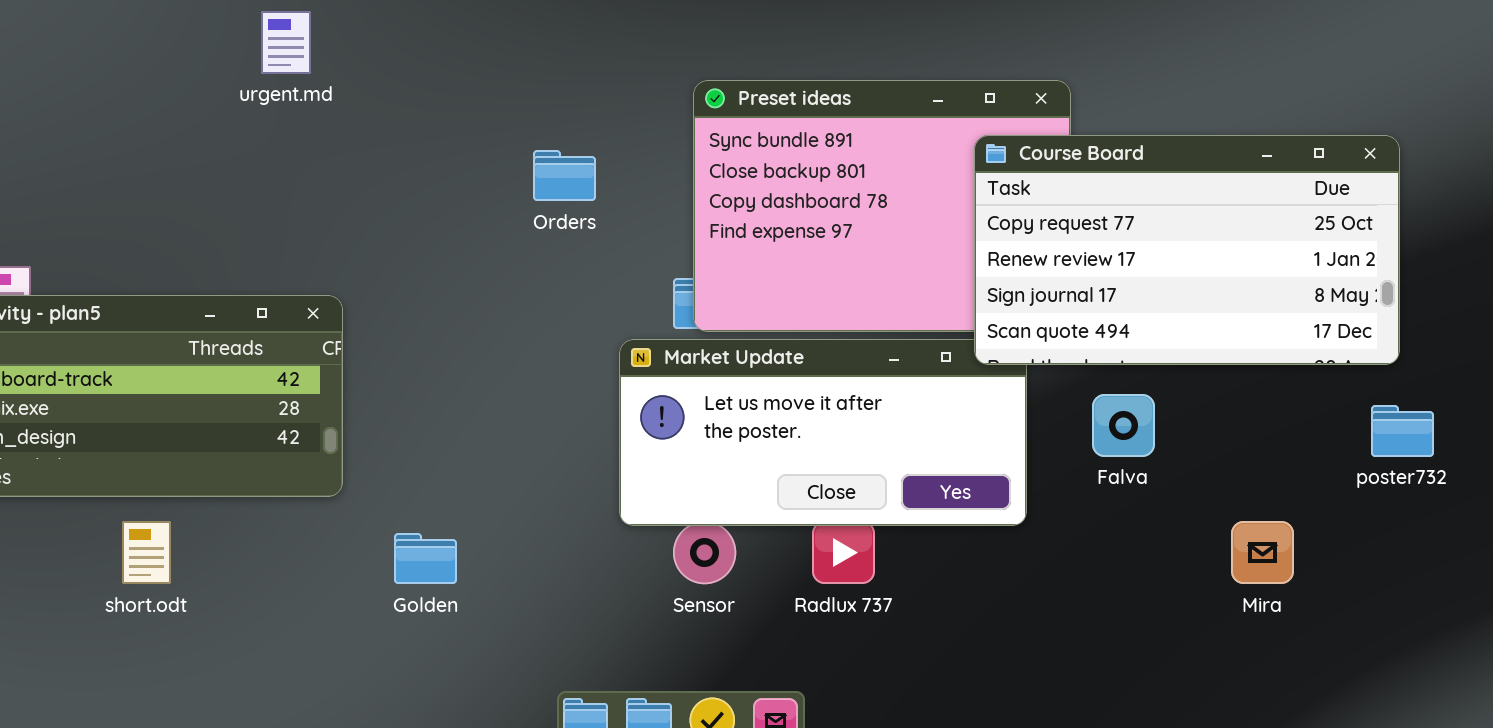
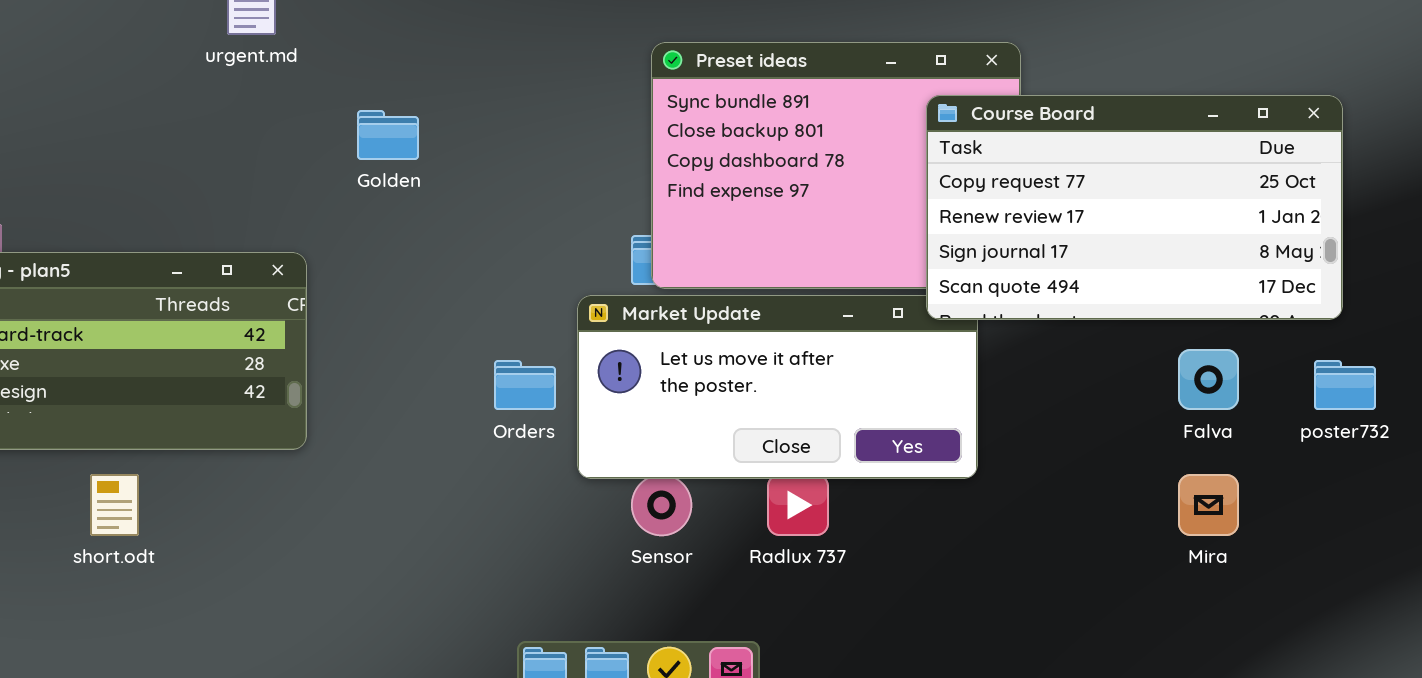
Orders: [533,150,596,201] -> [494,360,556,410], moved
Falva: [1092,394,1155,457] -> [1178,349,1239,410], moved
Golden: [394,533,457,584] -> [357,110,419,160], moved

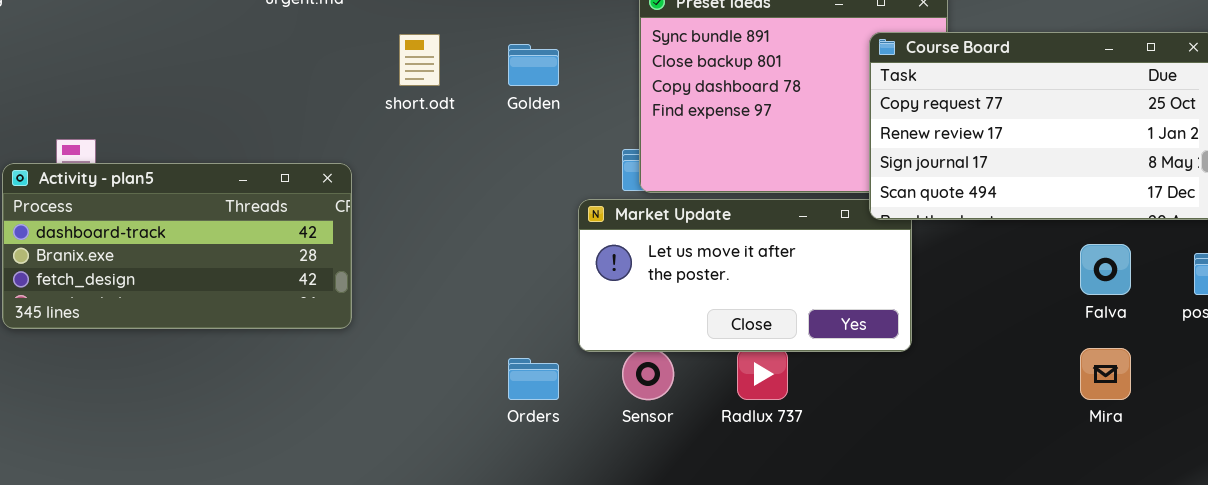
Golden: [357,110,419,160] -> [508,44,559,86], moved
Orders: [494,360,556,410] -> [508,358,559,400], moved
short.odt: [90,474,139,536] -> [399,34,440,86], moved

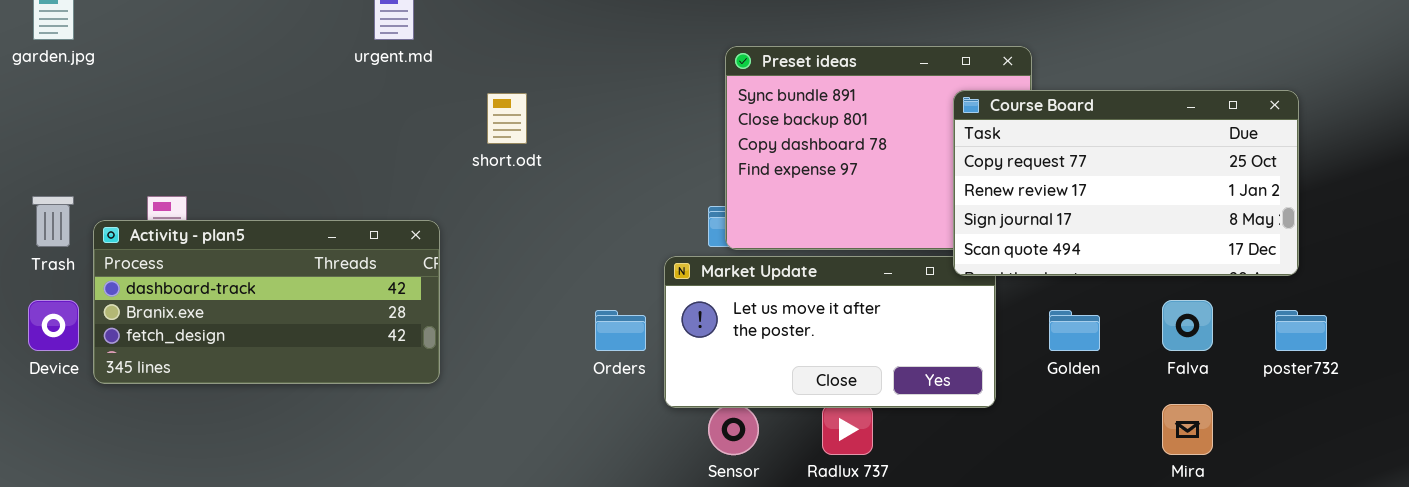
Golden: [508,44,559,86] -> [1049,310,1100,351], moved
Orders: [508,358,559,400] -> [595,310,646,351], moved

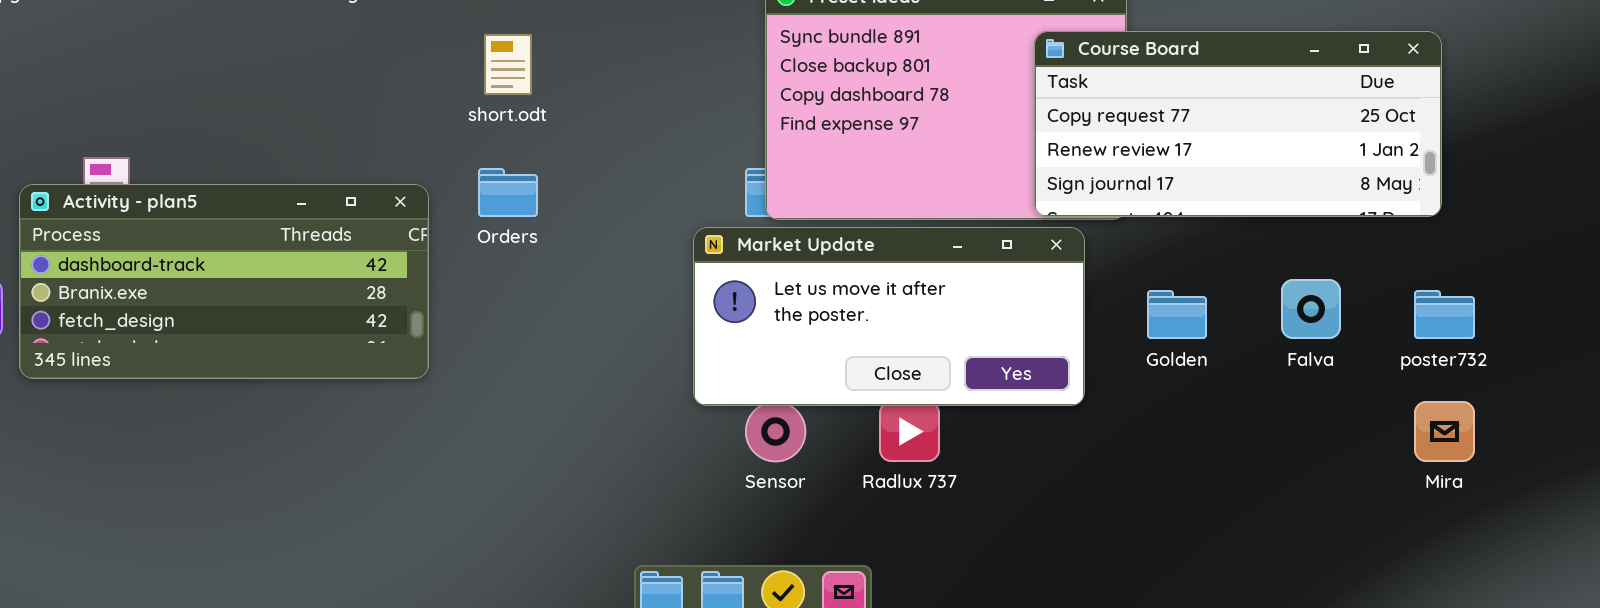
Course Board: [953,90,1299,276] -> [1034,31,1442,217], resized
Orders: [595,310,646,351] -> [478,168,538,217], moved
Mira: [1162,404,1213,455] -> [1414,401,1475,462], moved

